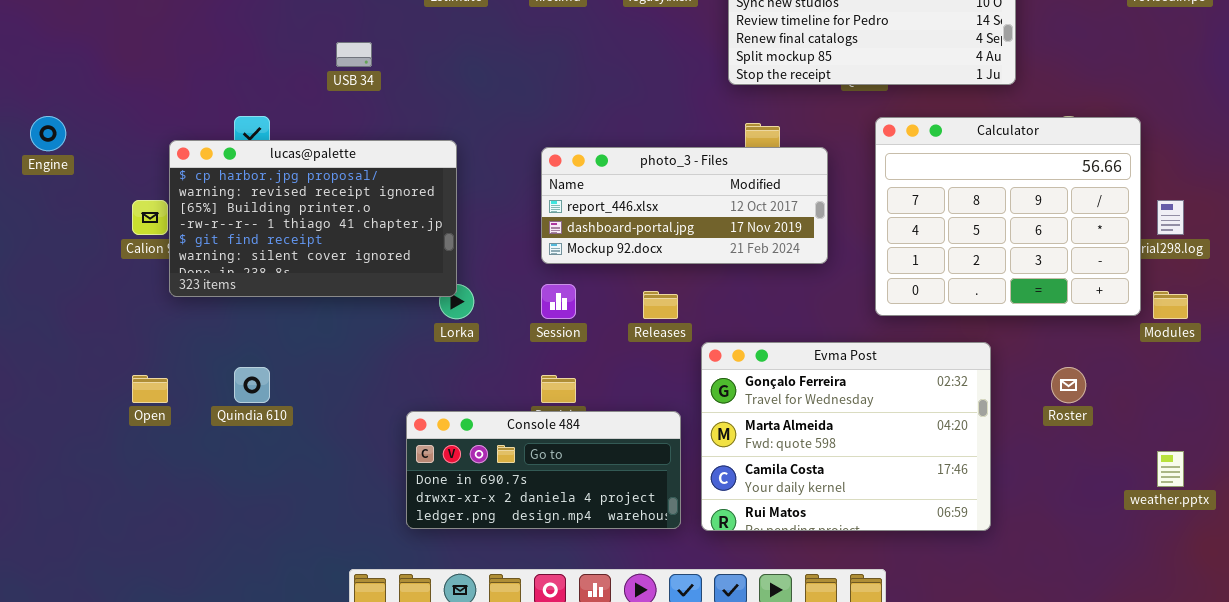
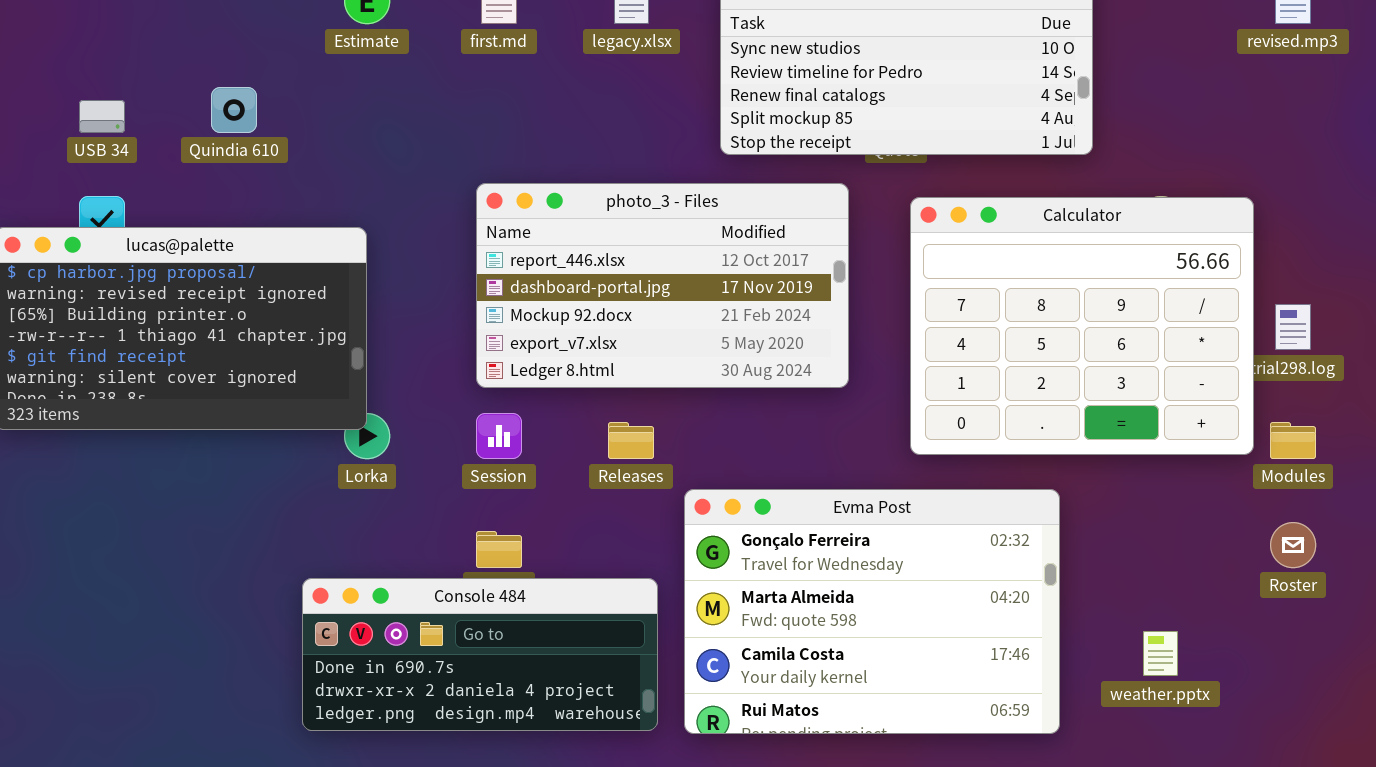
USB 34: [336,42,372,67] -> [79,100,125,133], moved
photo_3 - Files: [541,147,828,264] -> [476,183,849,388], resized
Quindia 610: [234,367,270,403] -> [211,87,257,133], moved
Roster: [1051,367,1086,403] -> [1270,522,1316,568], moved
weather.pptx: [1157,451,1184,487] -> [1143,631,1178,676], moved

